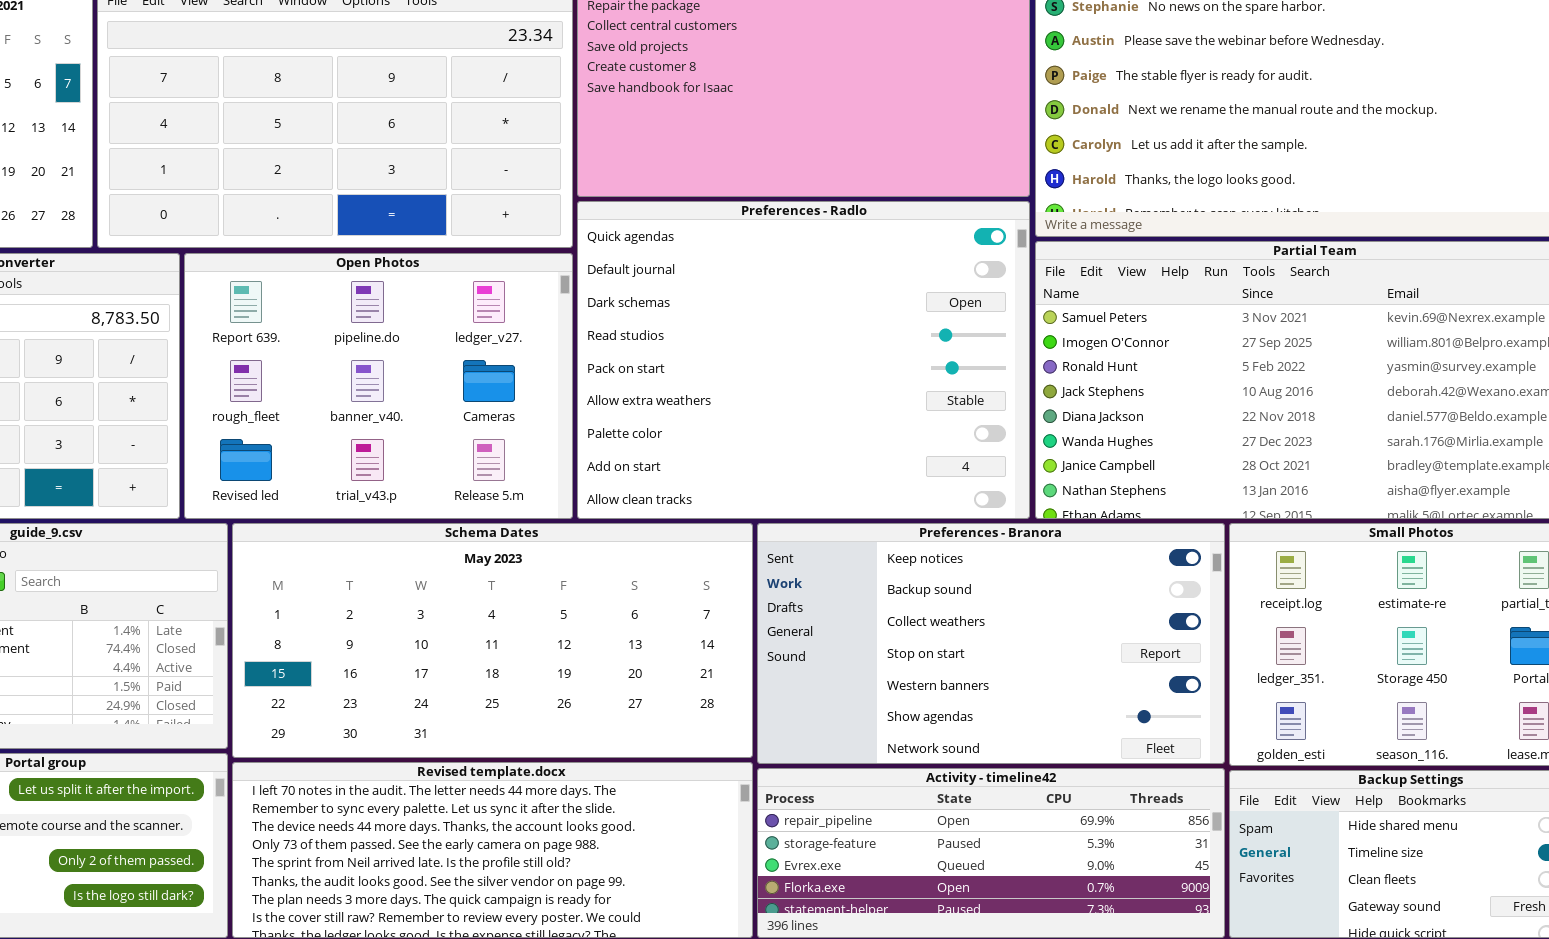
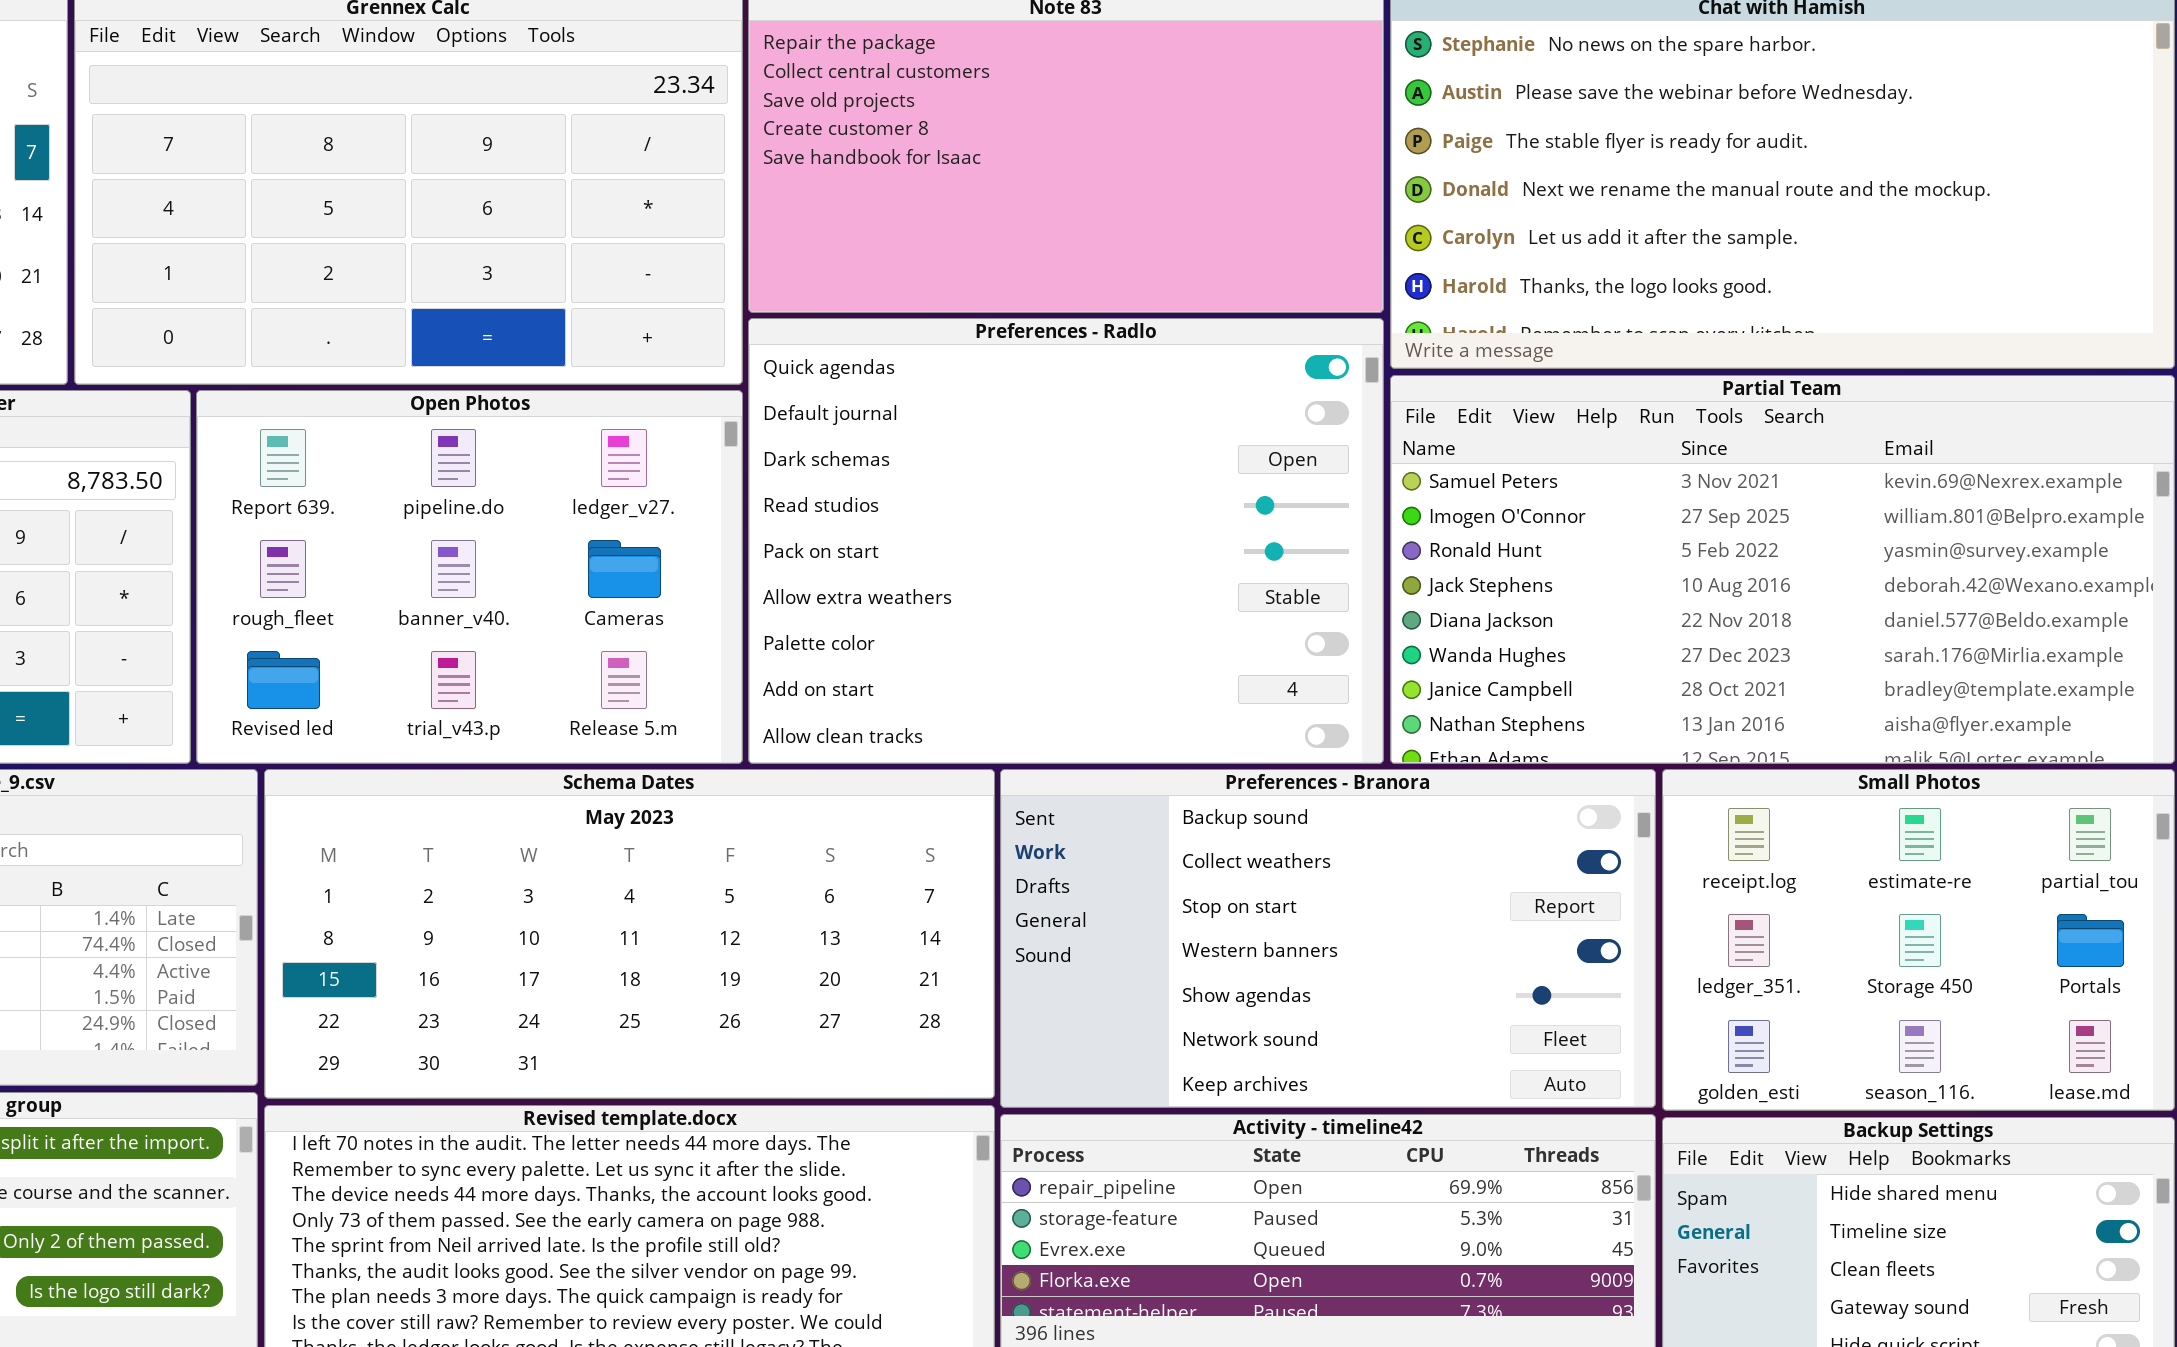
Preferences - Branora: [757,523,1225,764] -> [1000,769,1656,1108], scrolled down 1 row

